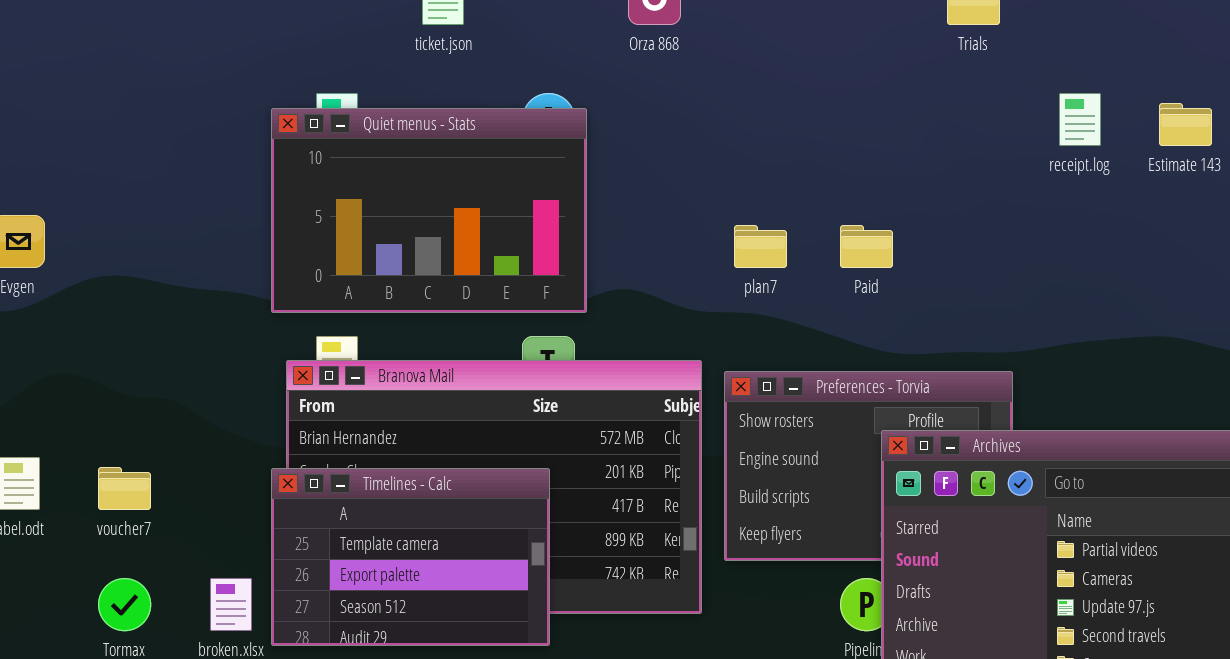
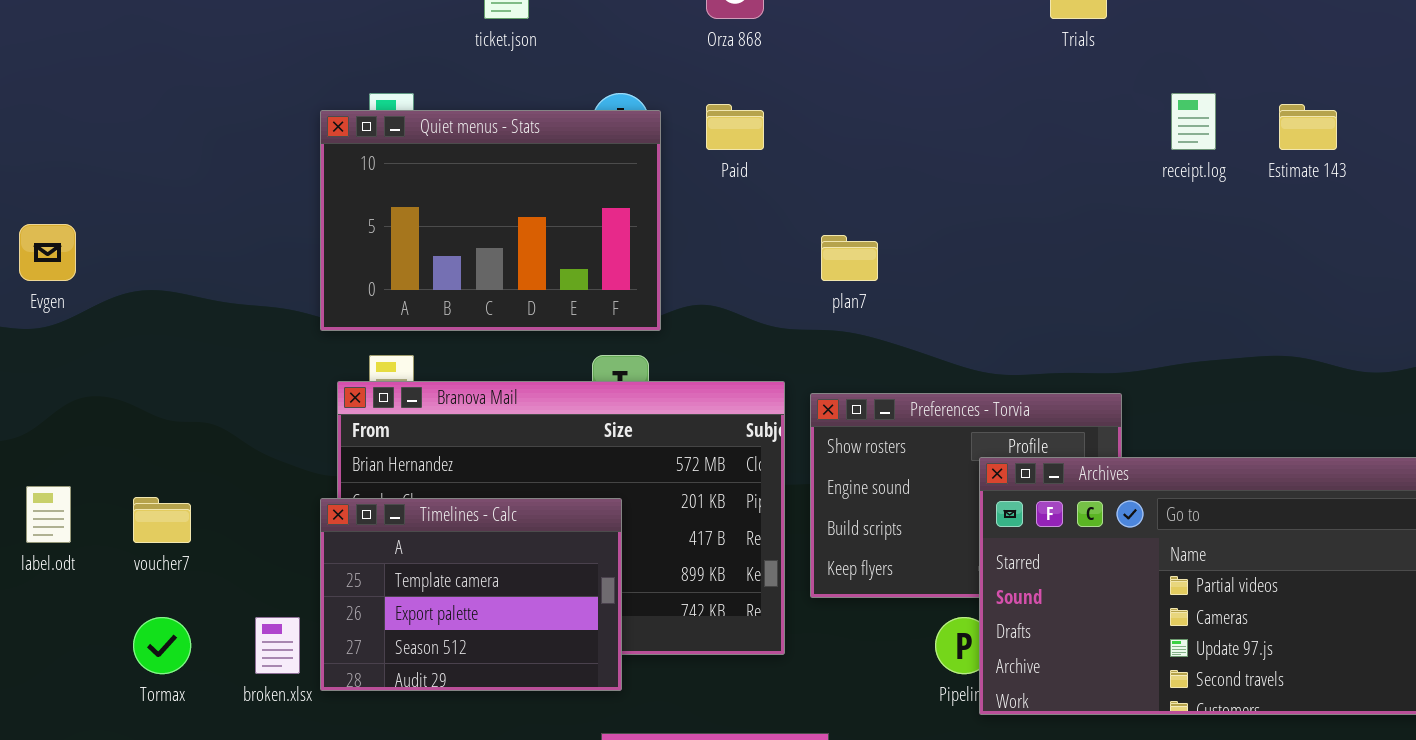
Paid: [840,225,893,268] -> [706,104,764,150], moved

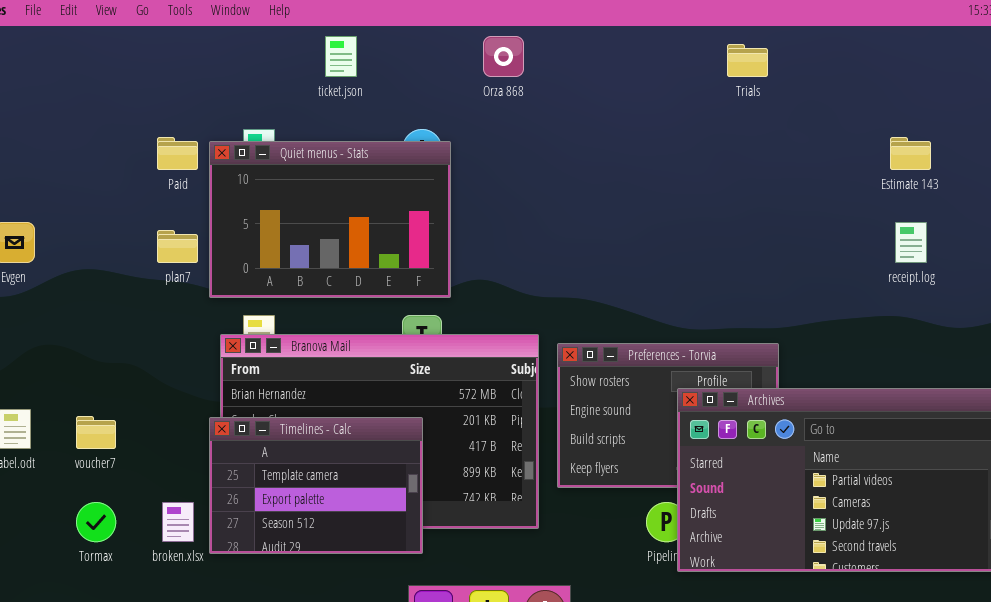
receipt.log: [1171,93,1216,150] -> [895,222,927,263], moved
Paid: [706,104,764,150] -> [157,137,198,170], moved
plan7: [821,235,878,281] -> [157,230,198,263], moved

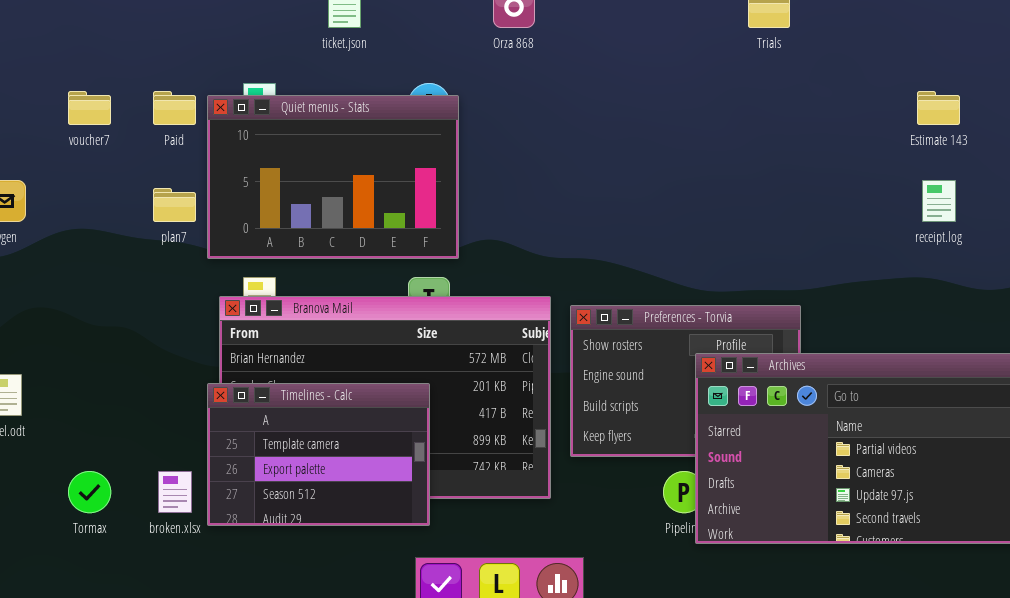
voucher7: [76,416,116,449] -> [68,91,111,125], moved

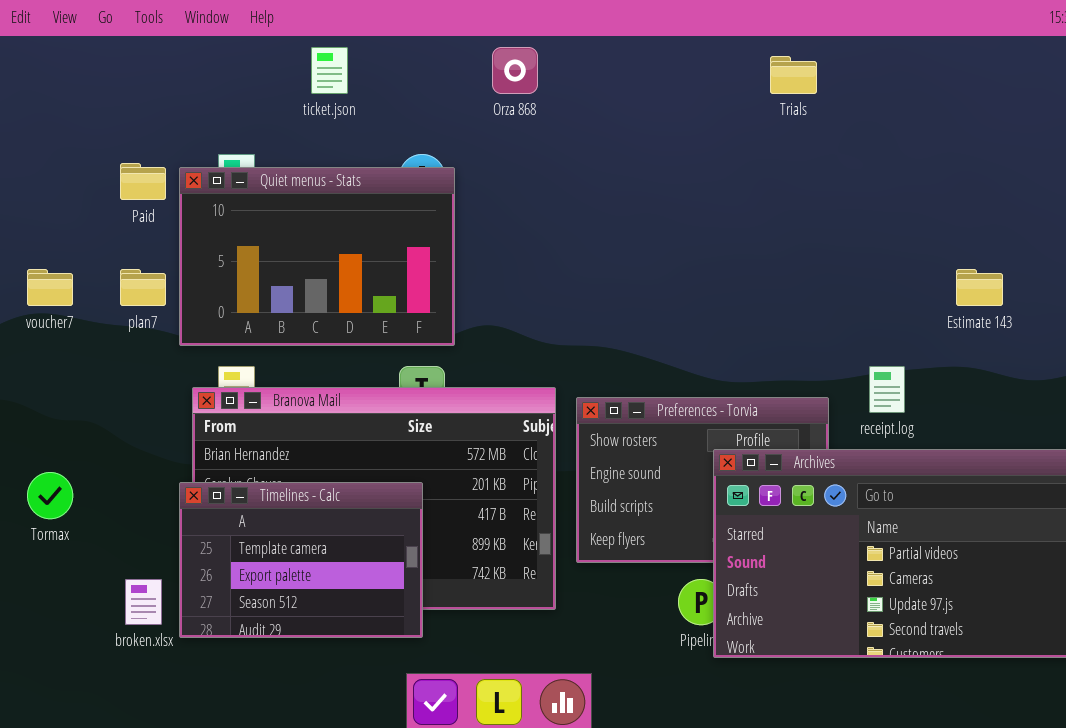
voucher7: [68,91,111,125] -> [27,269,73,306], moved
Estimate 143: [917,91,960,125] -> [956,269,1003,306], moved
receipt.log: [922,180,956,222] -> [869,366,905,413], moved
Tormax: [68,471,111,513] -> [27,472,73,519], moved

